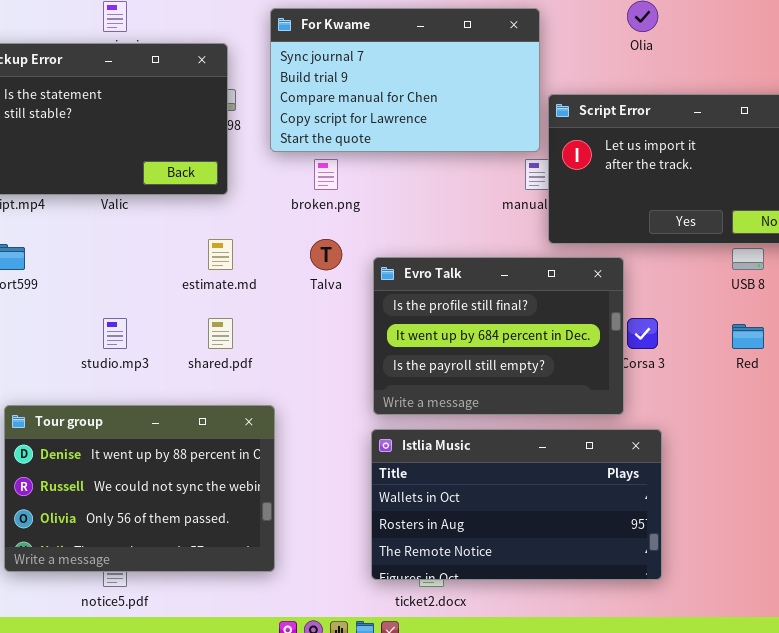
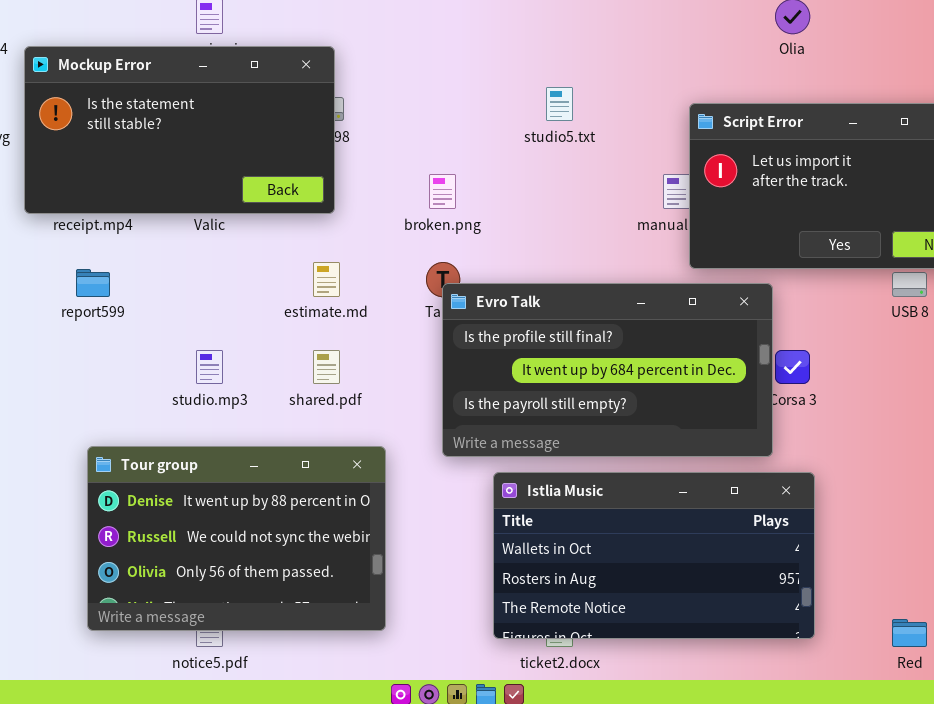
For Kwame: [270,8,540,152] -> none, closed
Evro Talk: [373,257,624,415] -> [442,283,773,457], resized
Red: [732,324,764,349] -> [892,619,927,647], moved

